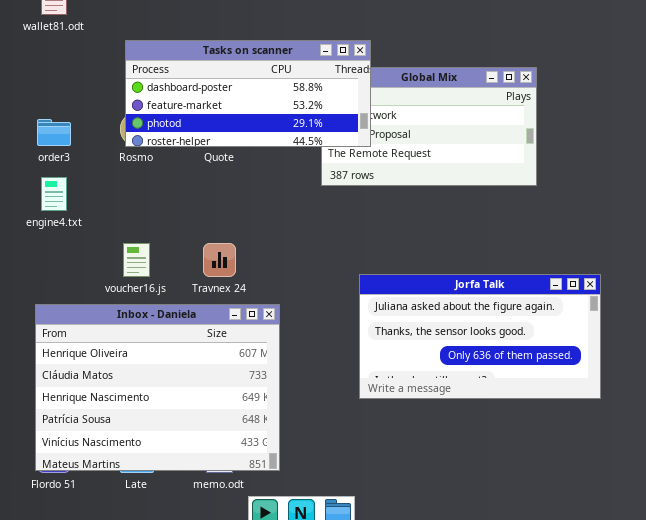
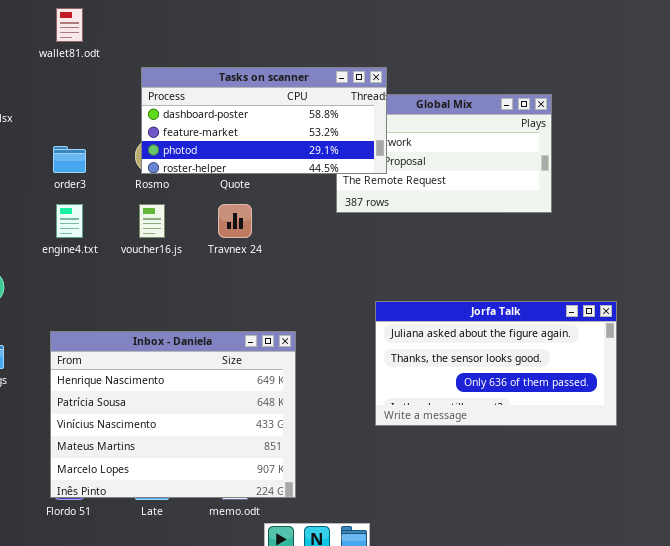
voucher16.js: [123,243,150,277] -> [139,204,165,238], moved
Travnex 24: [203,243,236,277] -> [218,204,252,238], moved
Inbox - Daniela: [35,304,280,471] -> [50,331,296,498], scrolled down 2 rows

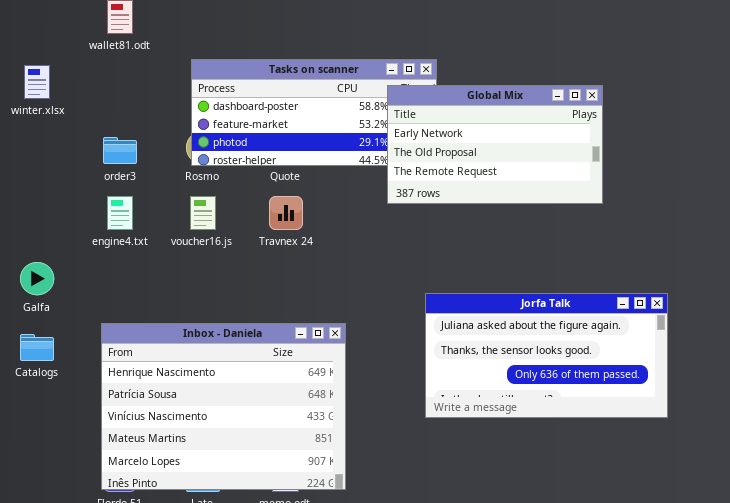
Global Mix: [336,94,552,213] -> [387,85,603,204], raised

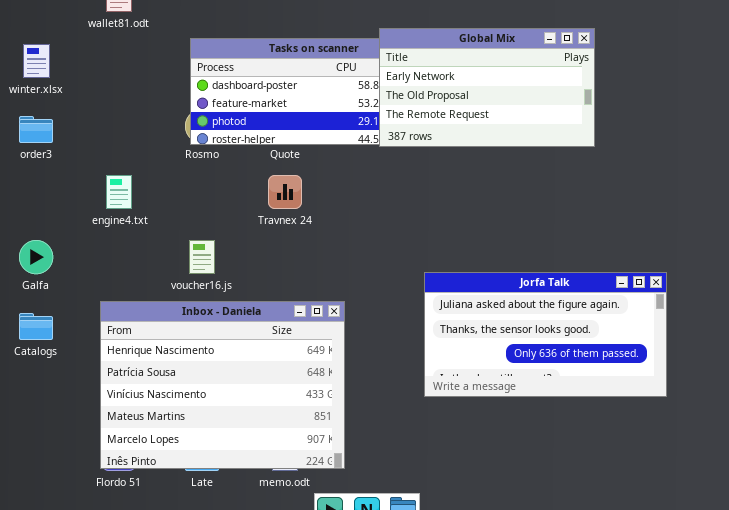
Global Mix: [387,85,603,204] -> [379,28,595,147], moved
order3: [103,137,137,164] -> [19,116,53,143], moved
voucher16.js: [190,196,216,230] -> [189,240,215,274], moved

